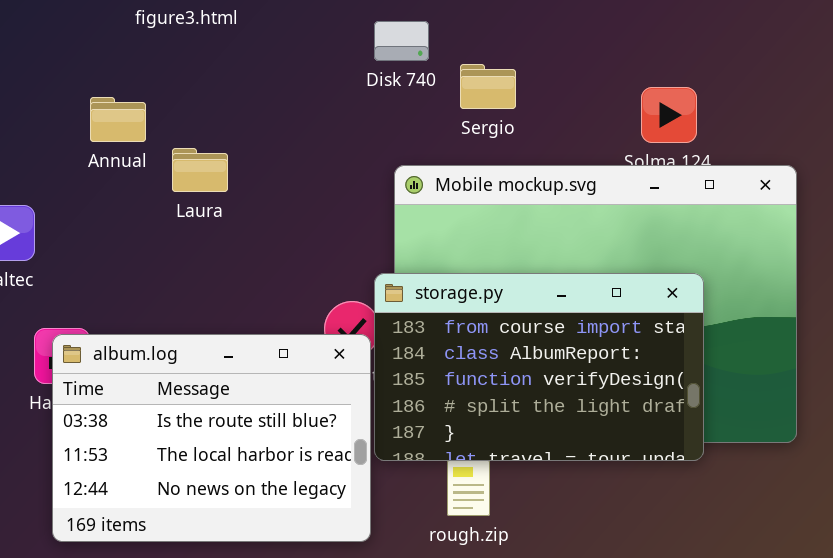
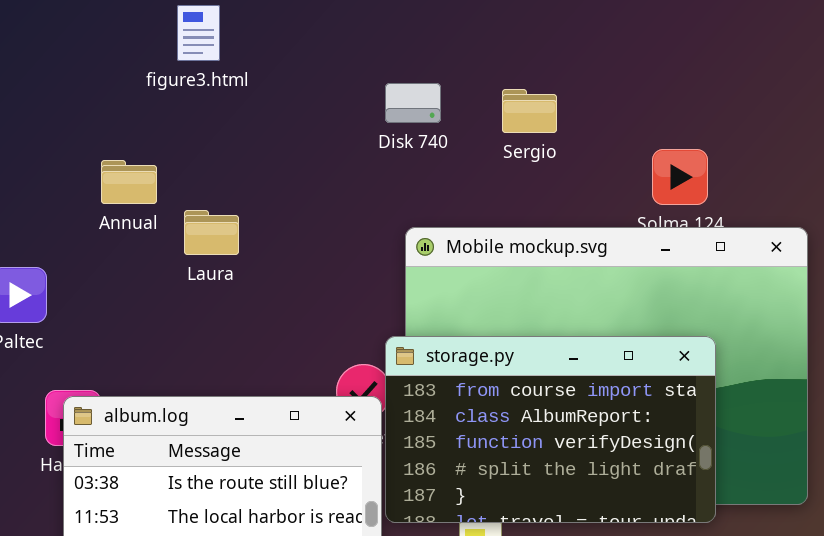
Sergio: [460,64,516,109] -> [502,89,557,133], moved

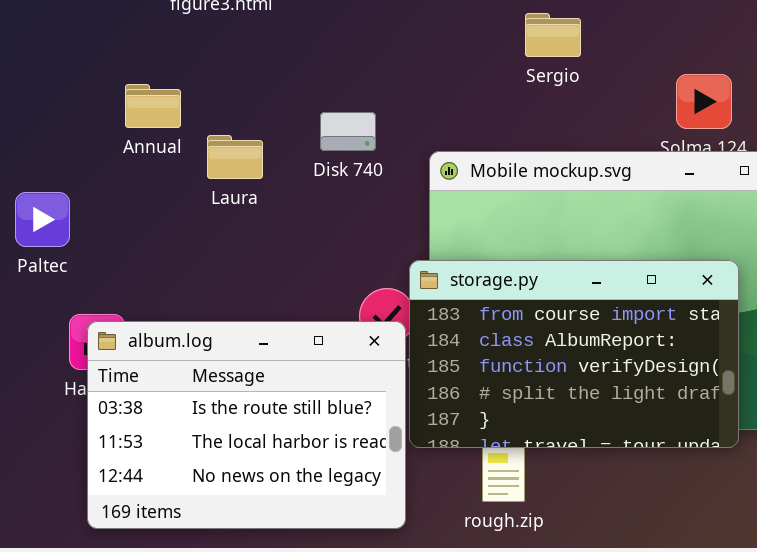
Disk 740: [385,83,441,123] -> [320,112,376,151], moved

